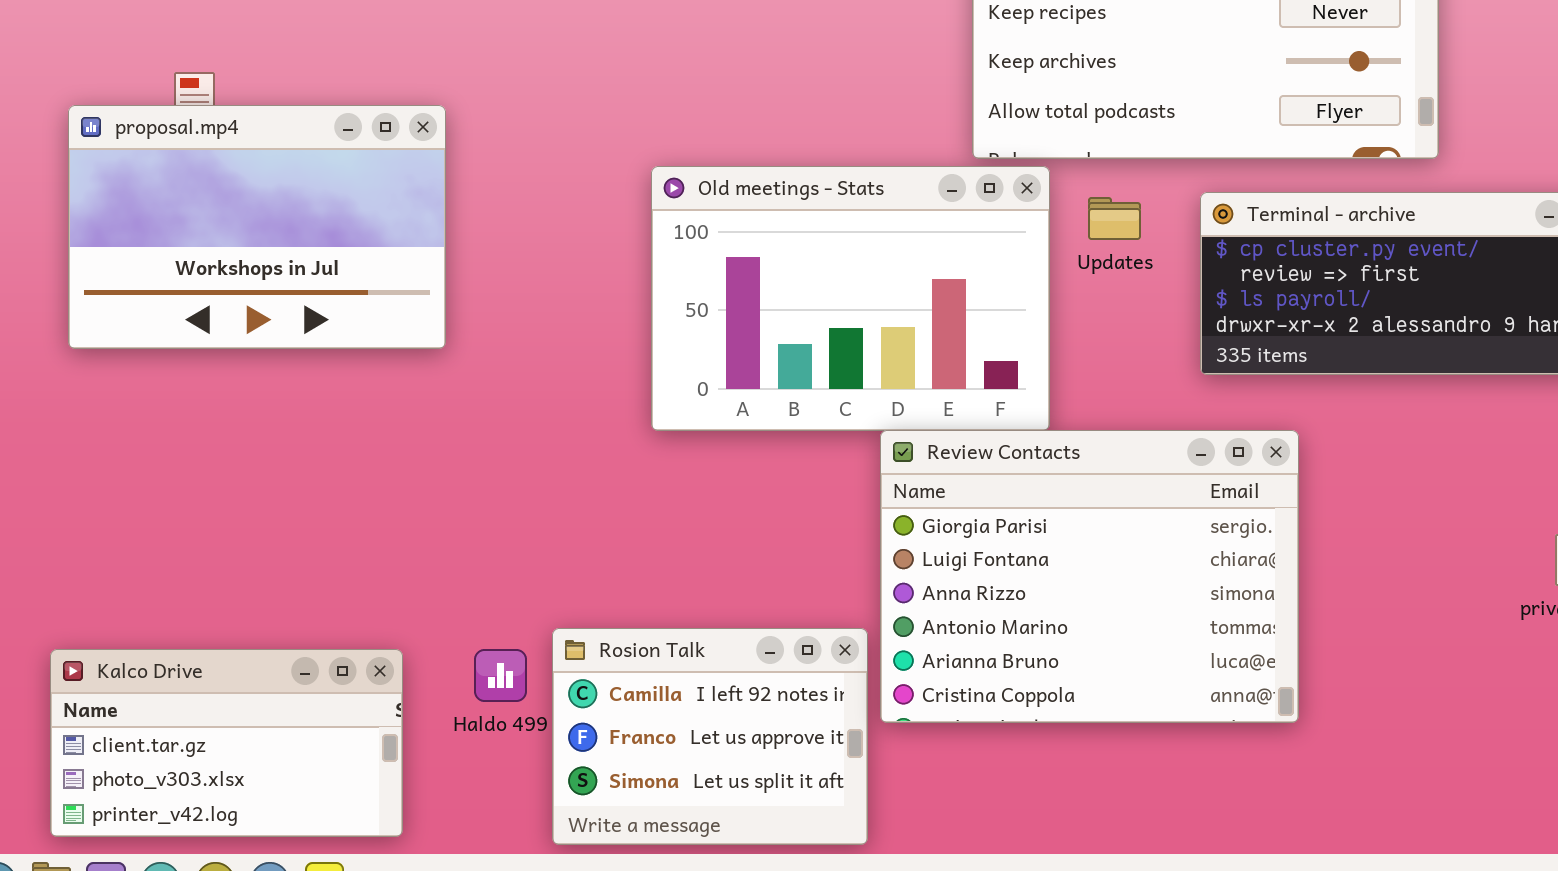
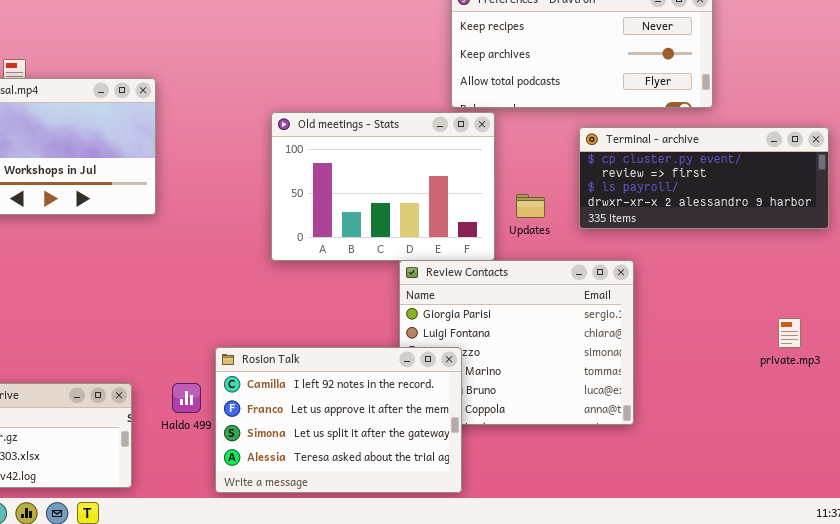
Updates: [1088,197,1141,240] -> [516,194,545,218], moved
Rosion Talk: [552,628,868,845] -> [215,347,462,493], resized

